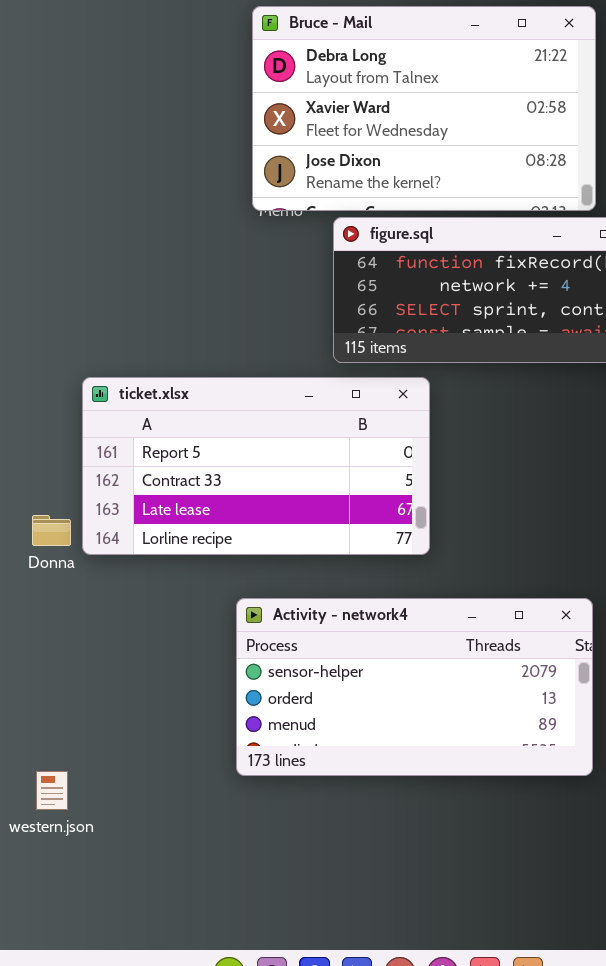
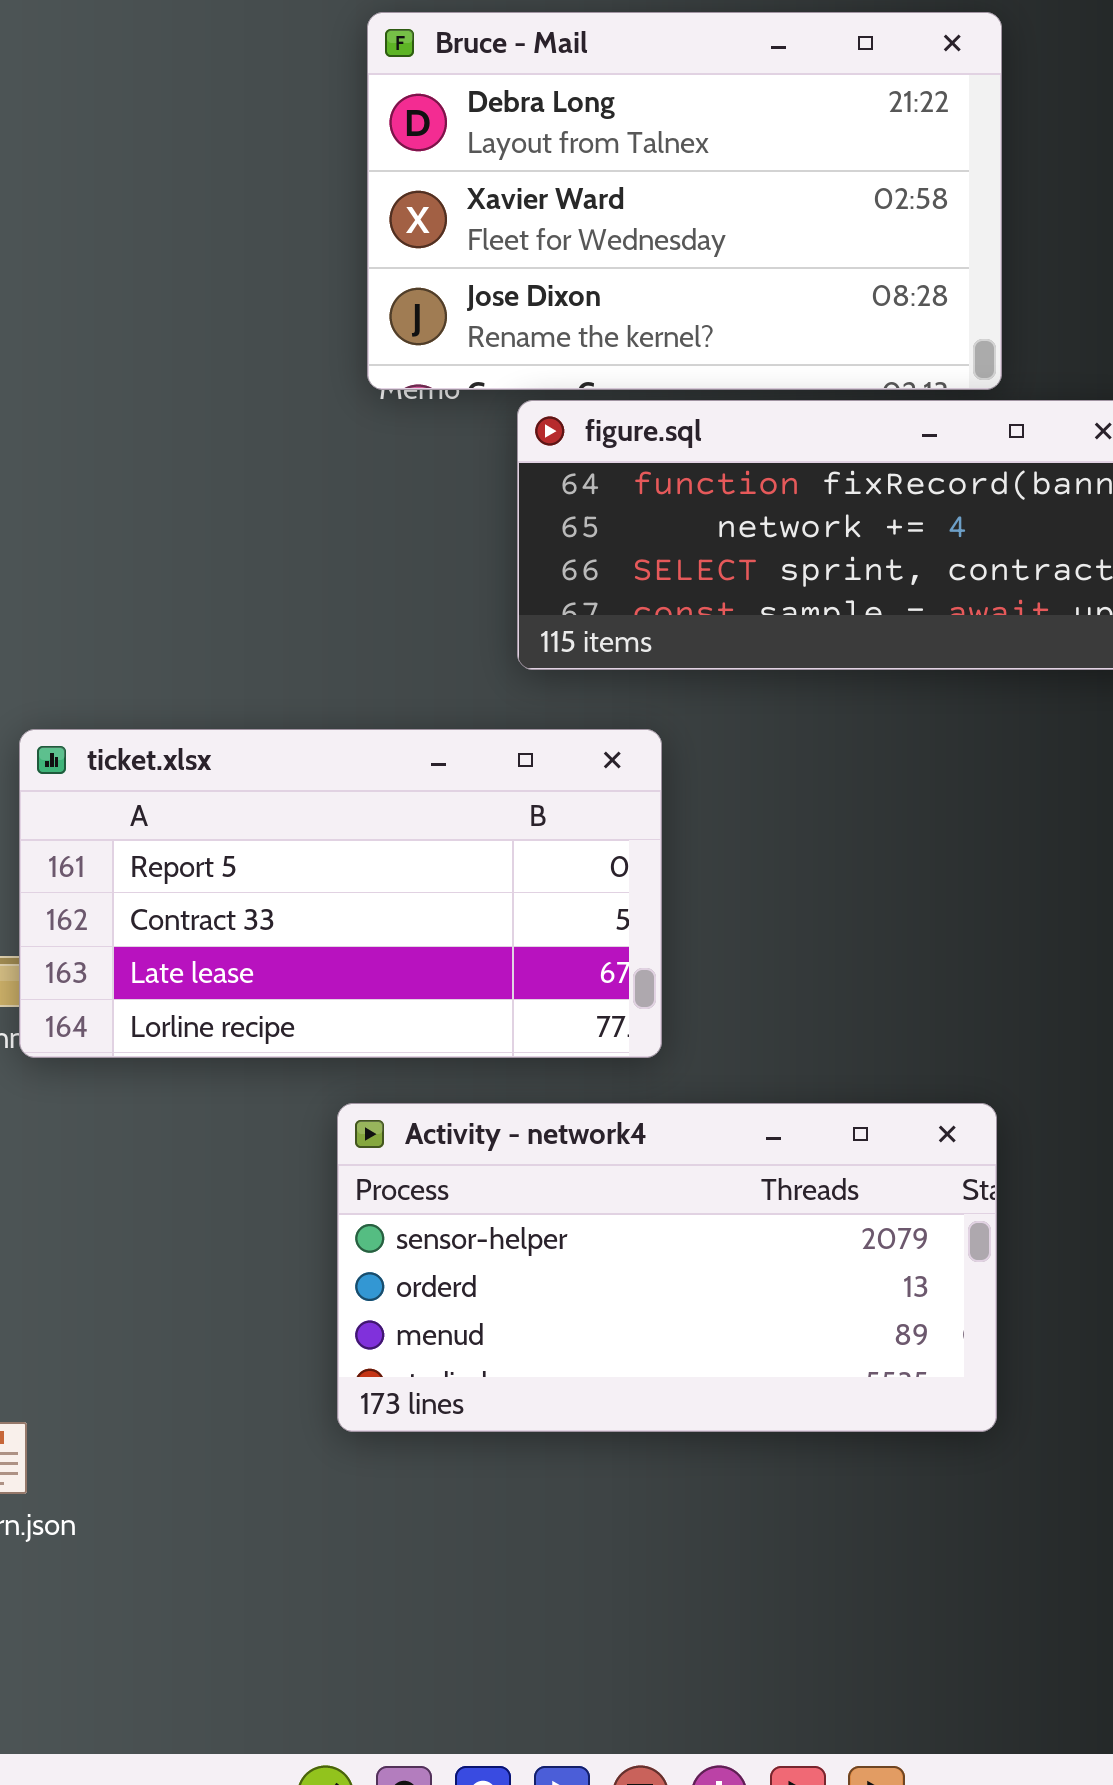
ticket.xlsx: [82,377,430,555] -> [19,729,662,1058], moved

